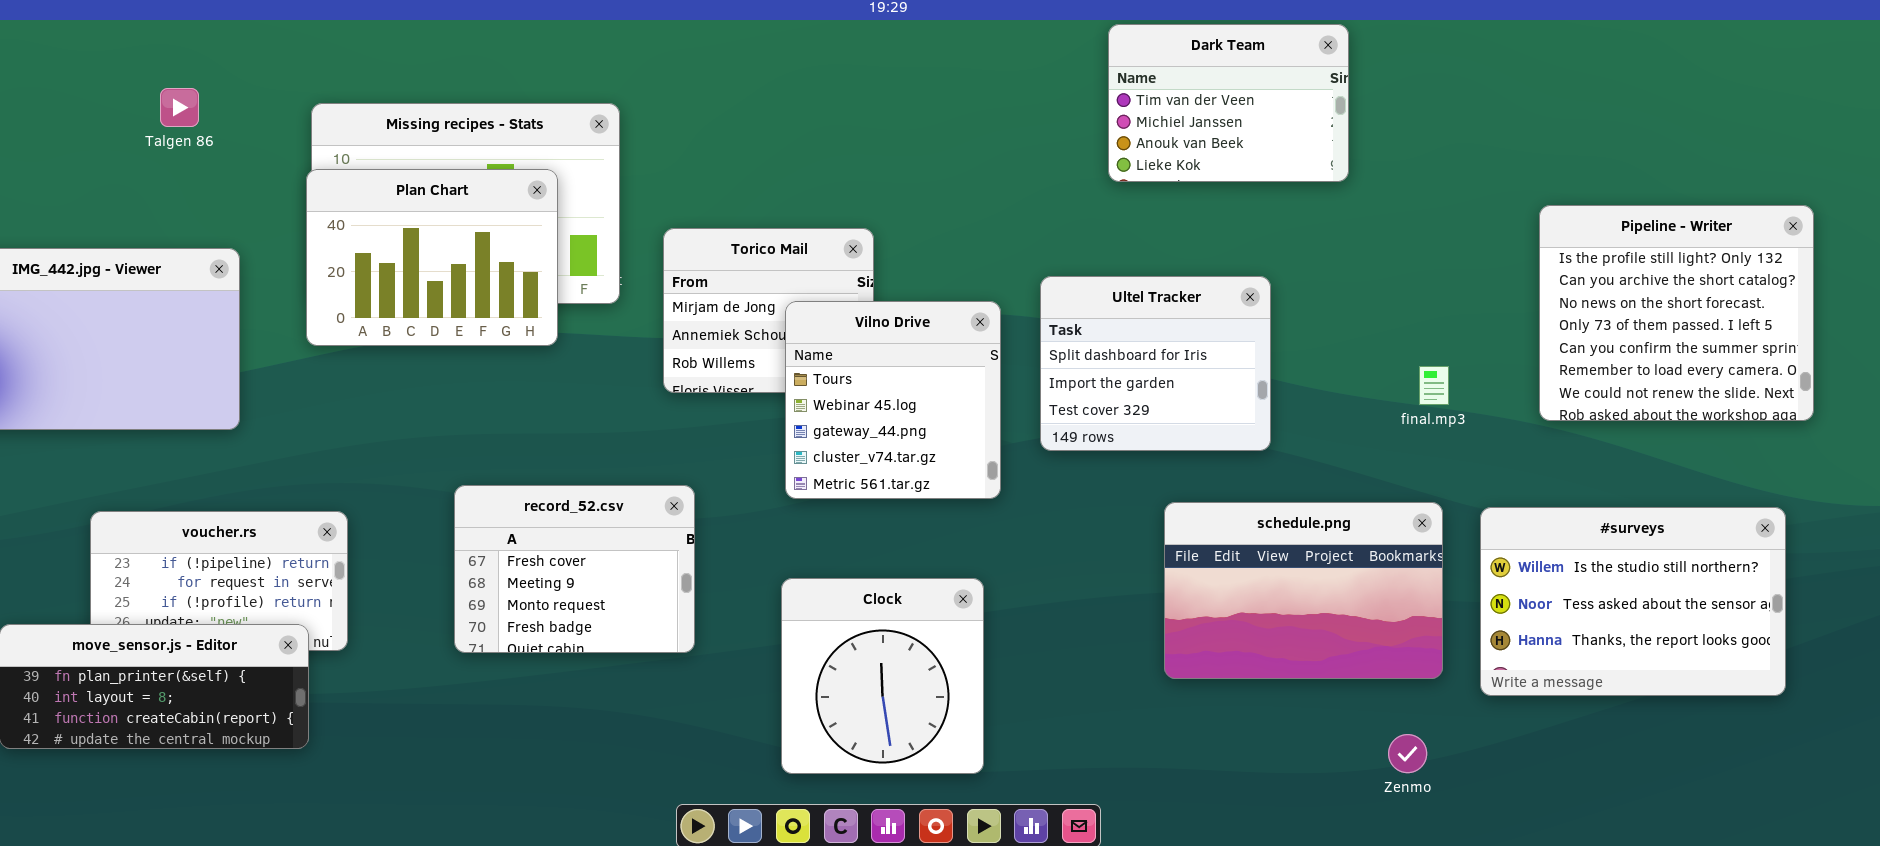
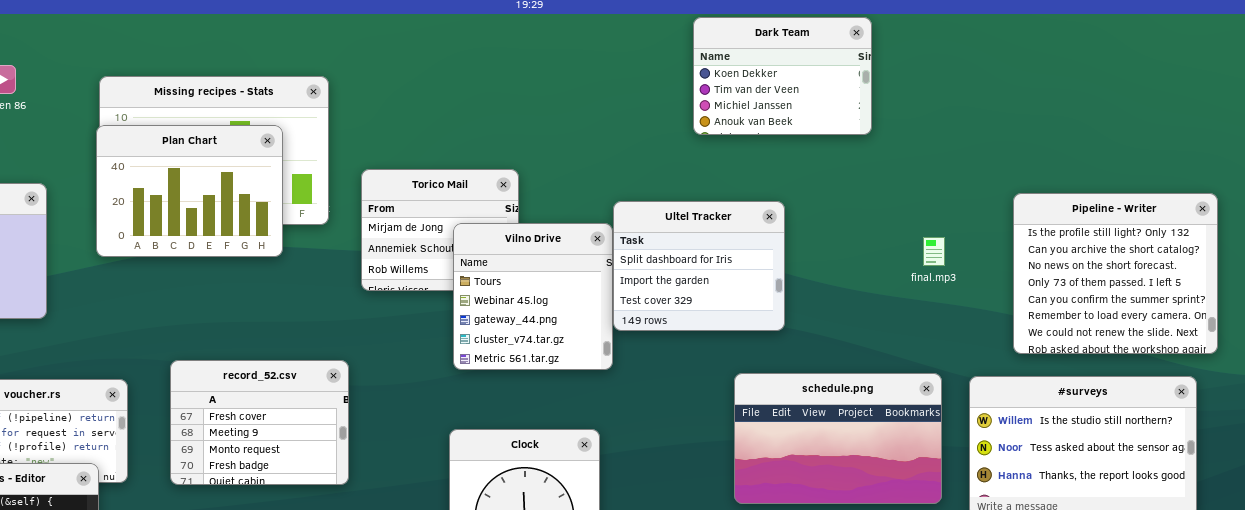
Dark Team: [1108,24,1349,182] -> [693,17,872,135], scrolled up 1 row
Pipeline - Writer: [1539,205,1814,421] -> [1013,193,1218,354], moved
Ultel Tracker: [1040,276,1271,451] -> [613,201,785,331], moved
final.mp3: [1419,366,1449,405] -> [923,237,945,266], moved
record_52.csv: [454,485,695,653] -> [170,360,349,485], moved

